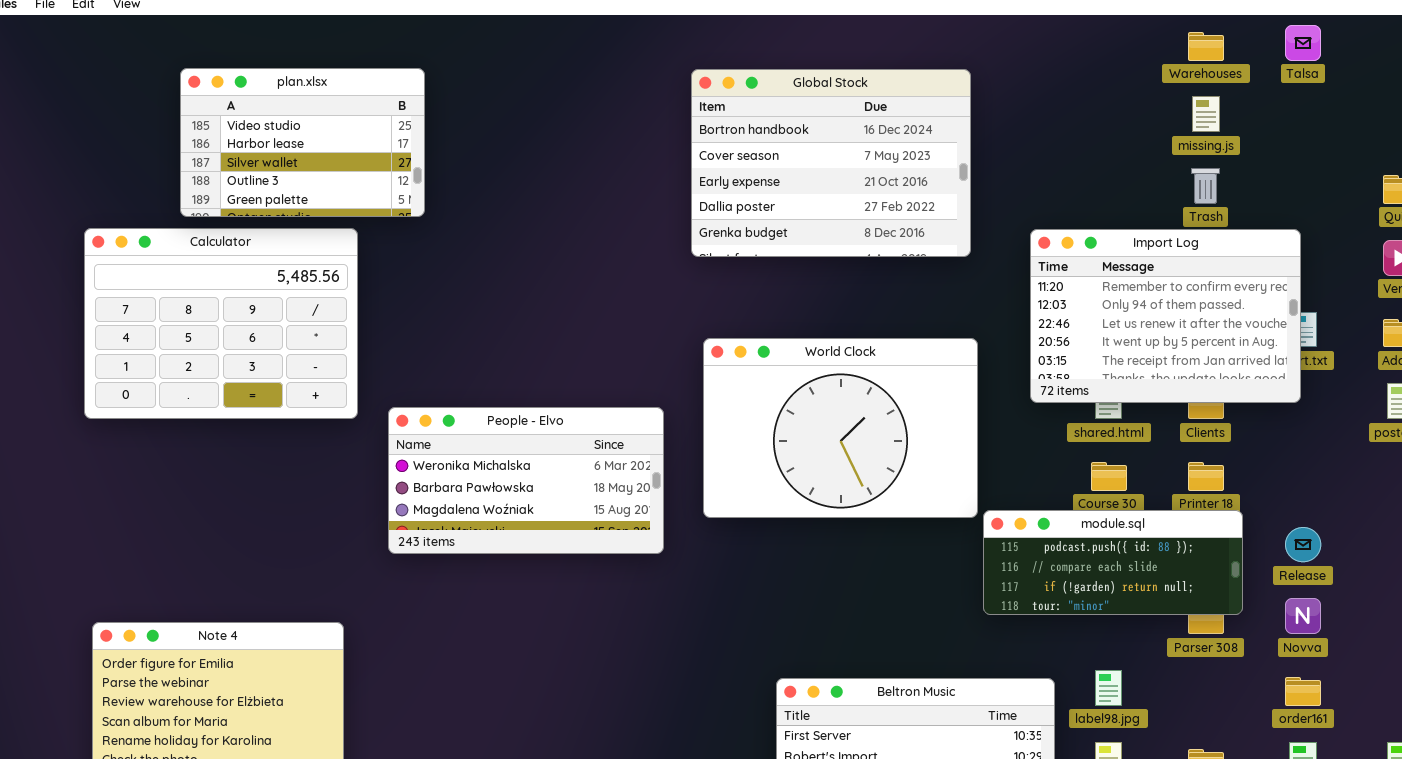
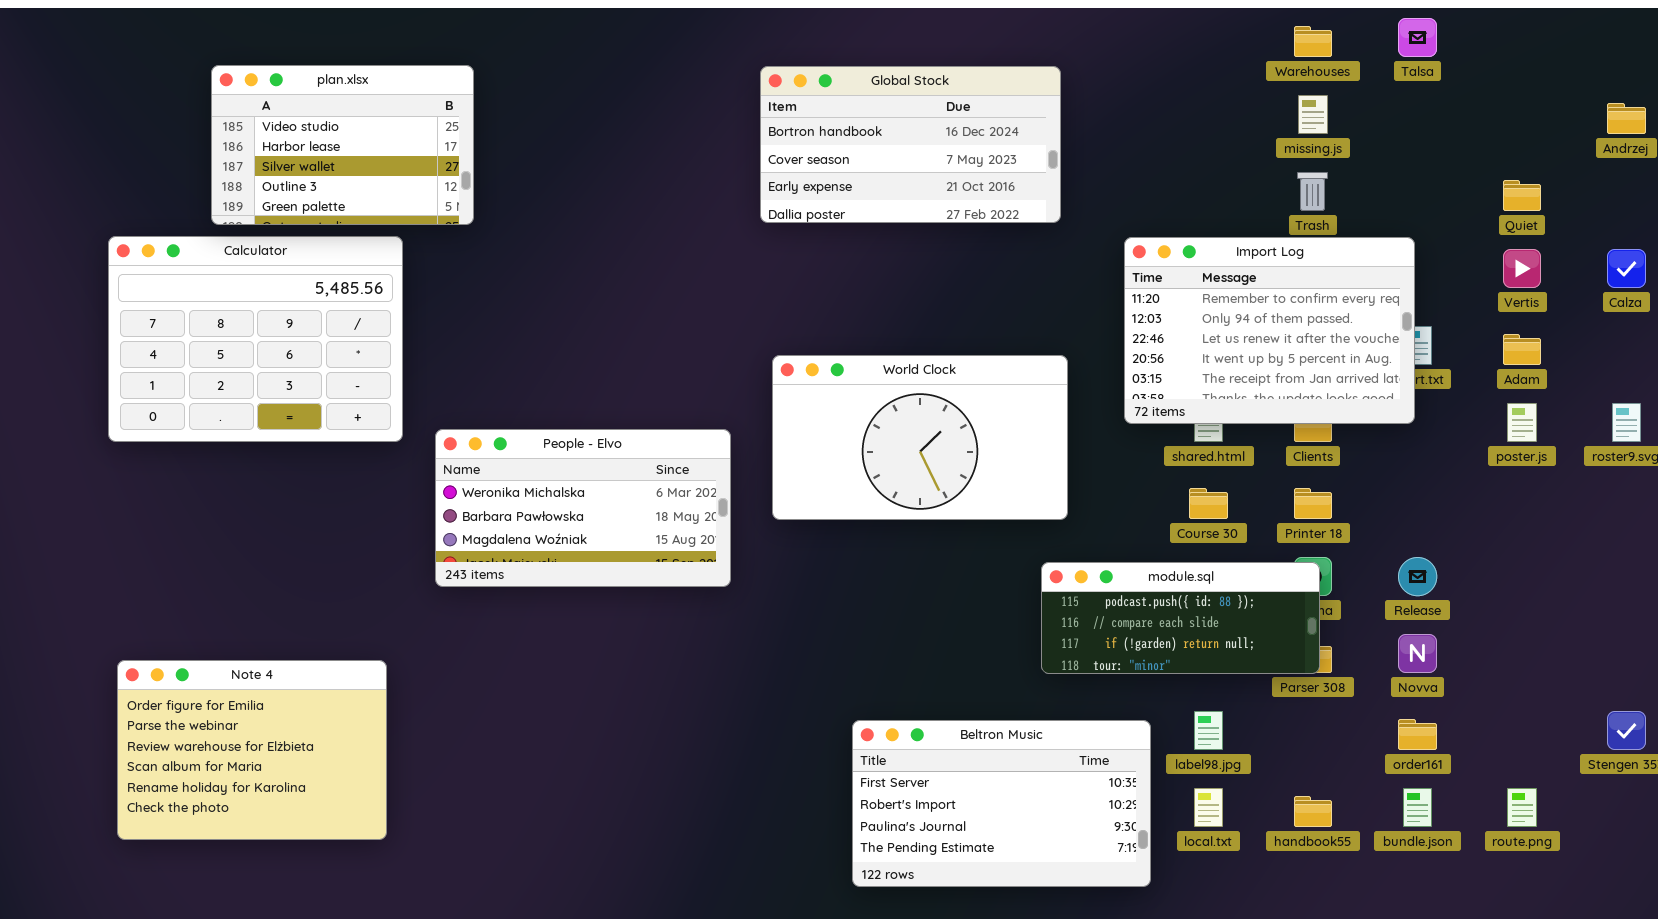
Global Stock: [691,69,971,257] -> [760,66,1061,223], resized
World Clock: [703,338,978,518] -> [772,355,1068,520], resized
module.sql: [983,510,1243,615] -> [1041,562,1320,674], moved

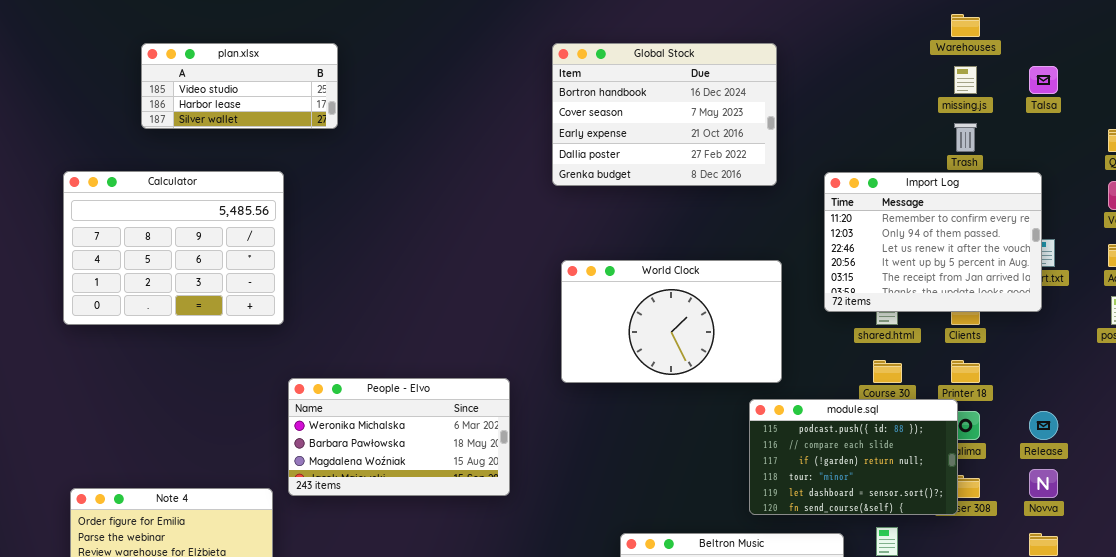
Talsa: [1398,18,1437,57] -> [1029,66,1058,94], moved
plan.xlsx: [211,65,474,225] -> [141,43,338,129], resized
Global Stock: [760,66,1061,223] -> [552,43,777,186], resized
People - Elvo: [435,429,731,587] -> [288,378,510,496], moved
module.sql: [1041,562,1320,674] -> [749,399,958,515], moved, resized

